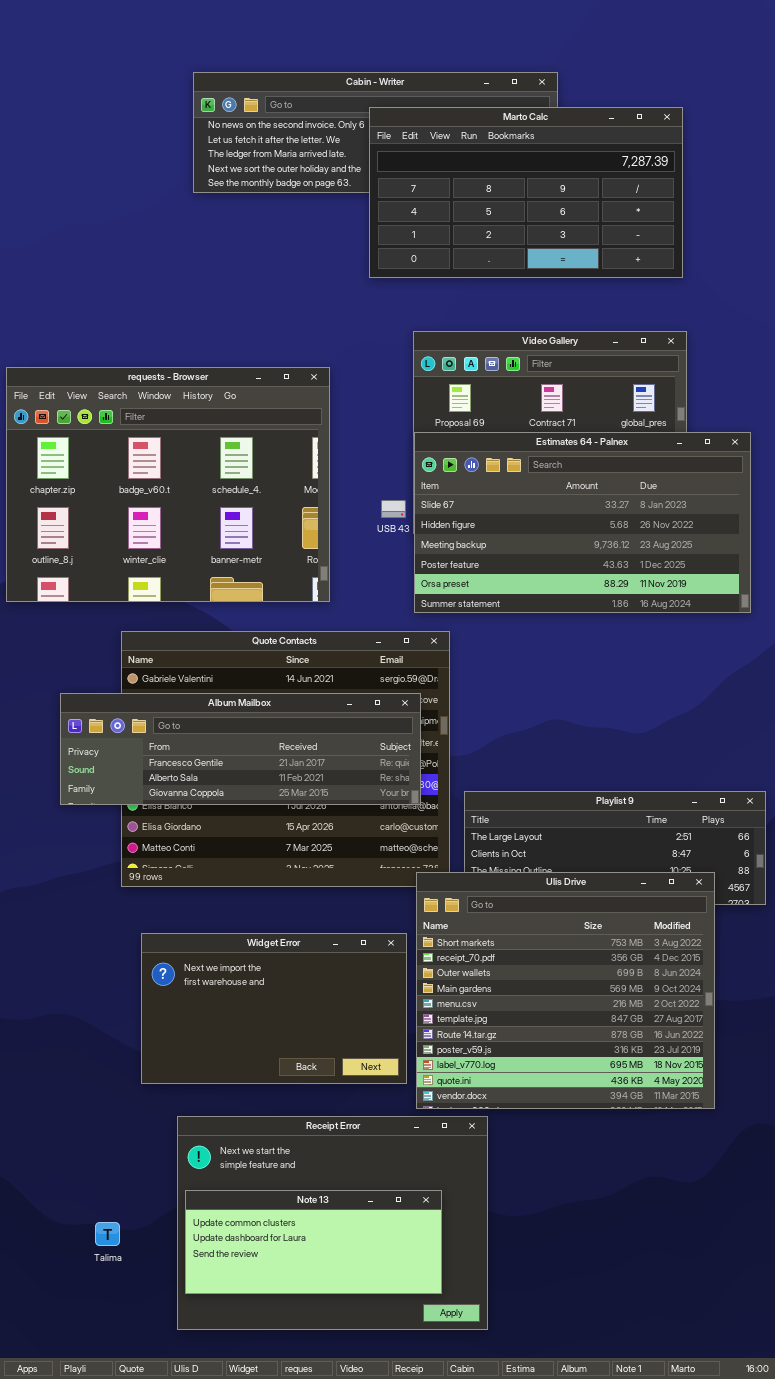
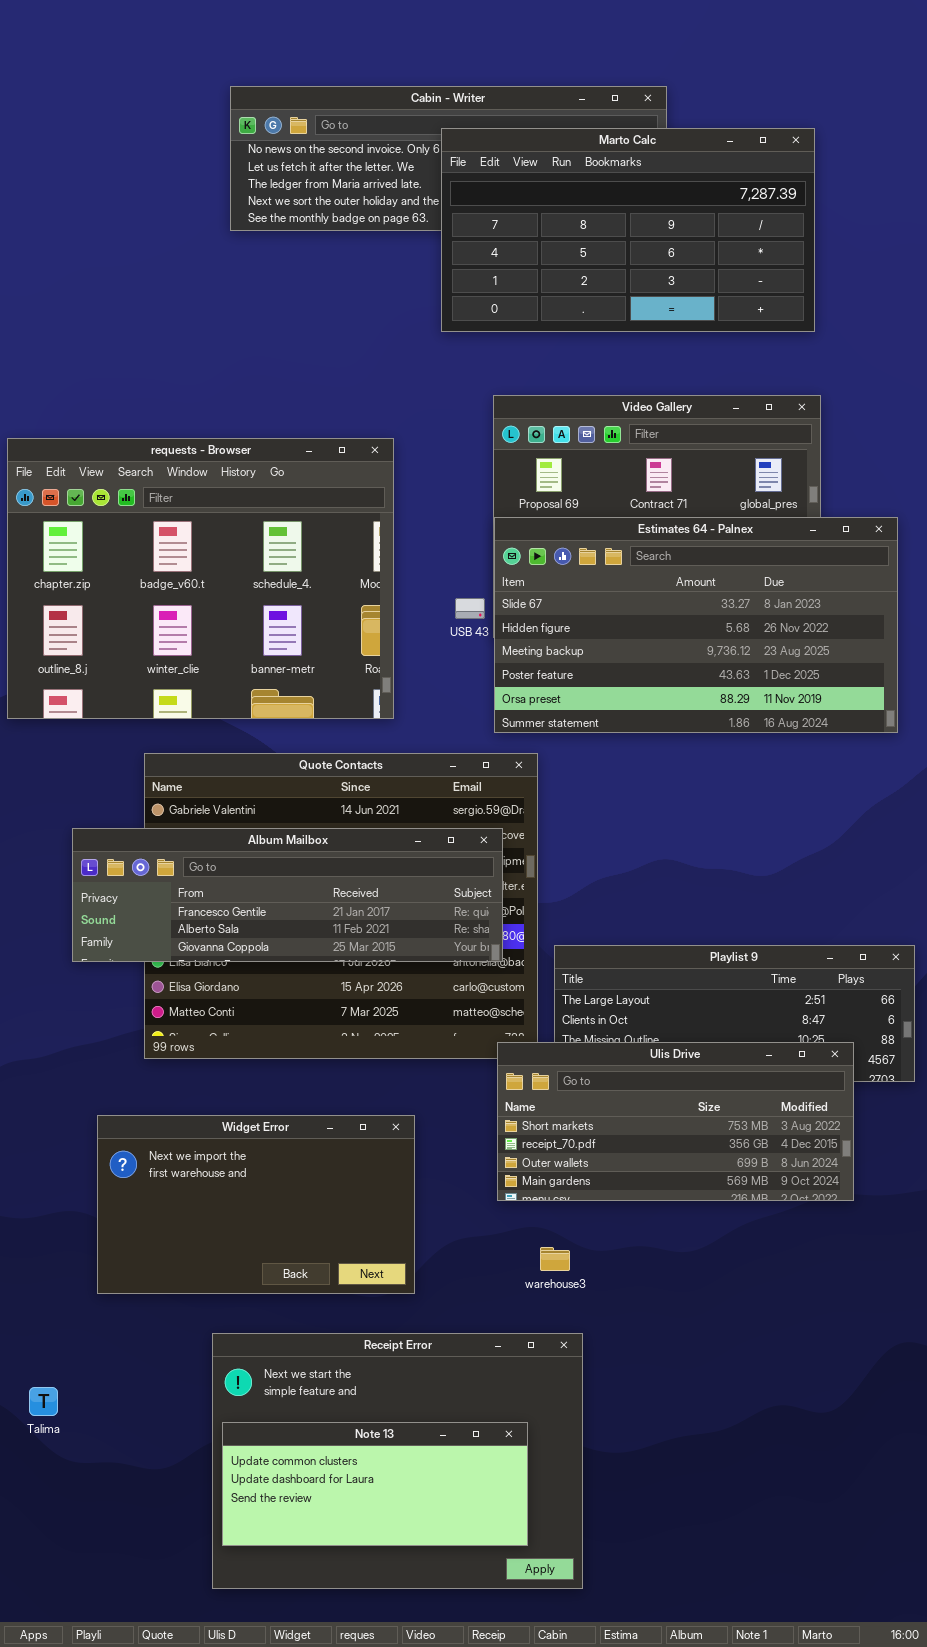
Ulis Drive: [416,872,715,1109] -> [497,1042,854,1201], resized
Widget Error: [141,933,407,1084] -> [97,1115,415,1294], moved
Talima: [95,1222,120,1246] -> [29,1387,58,1416], moved

